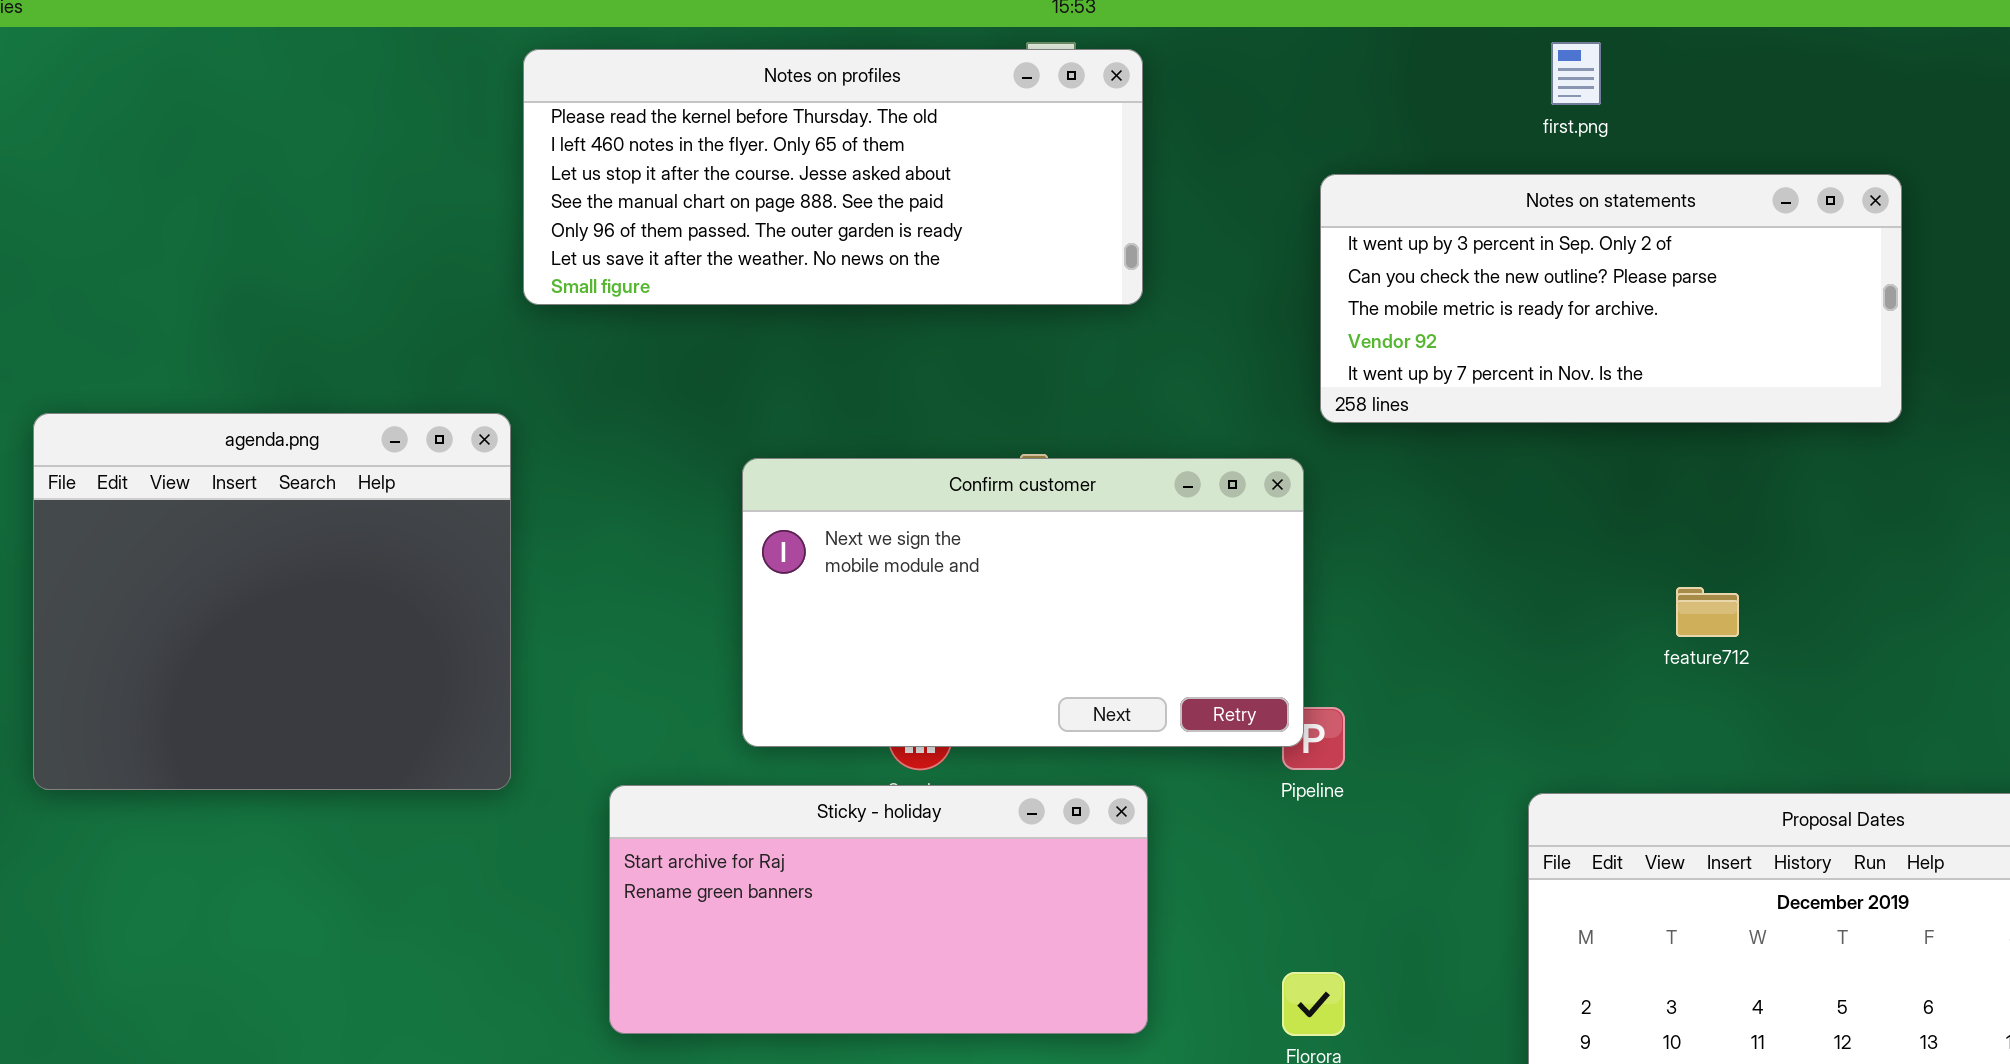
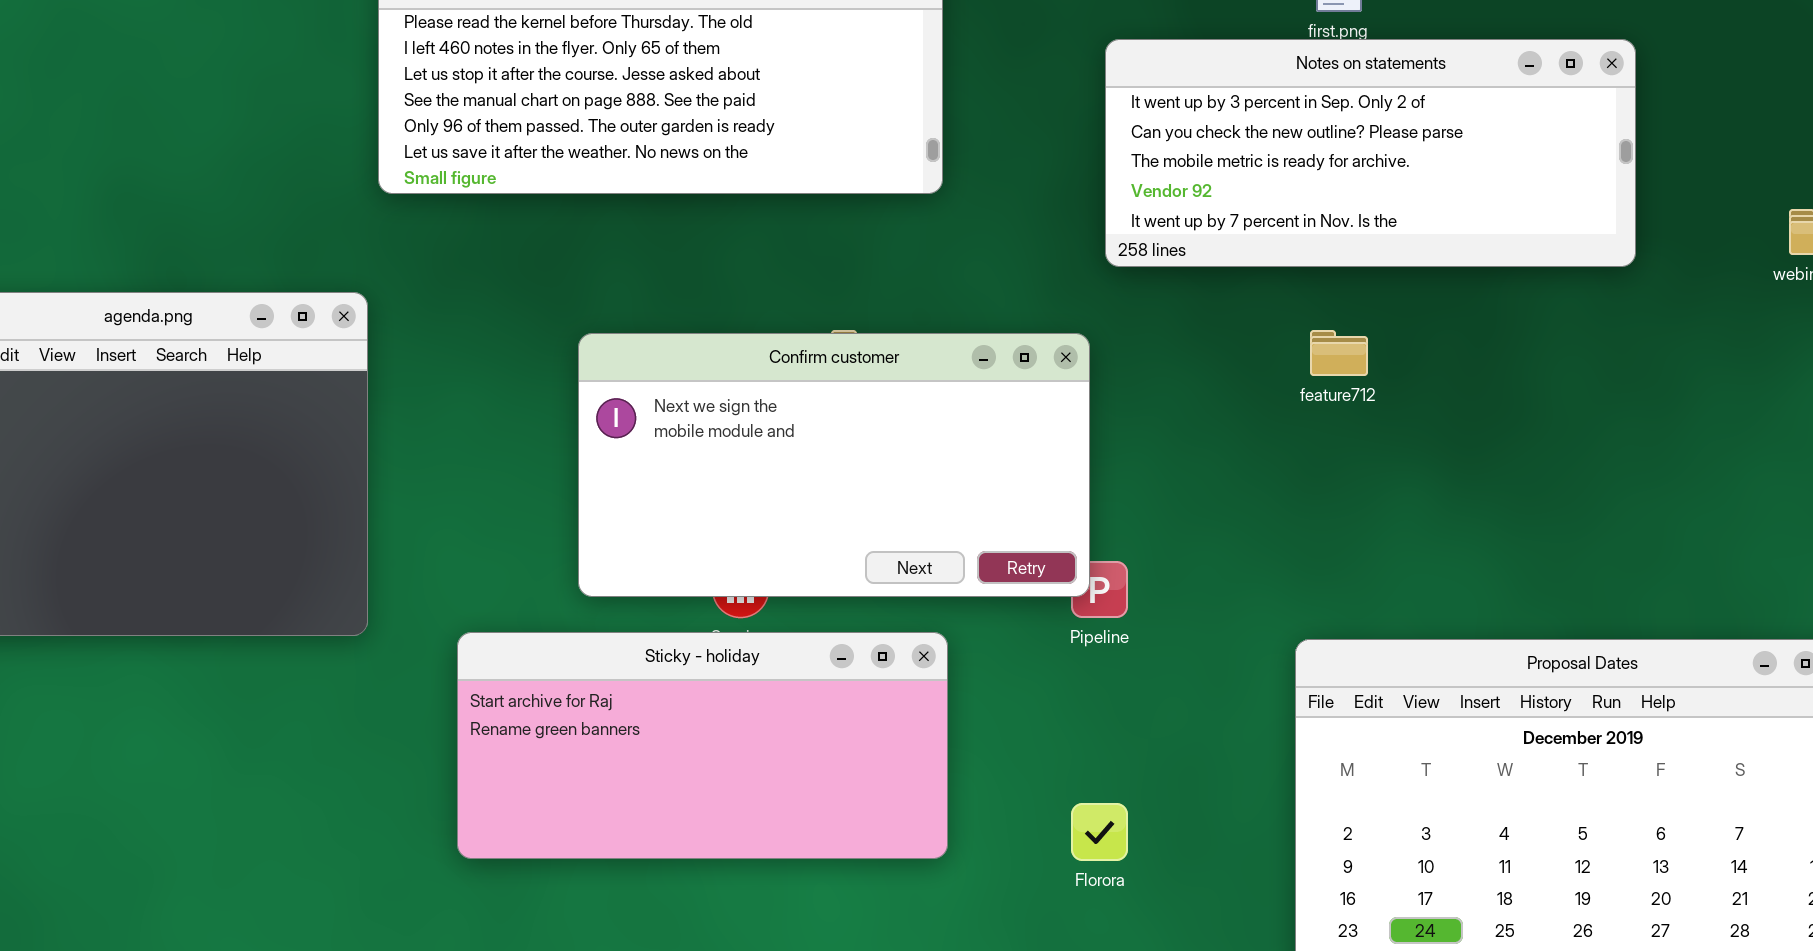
Notes on statements: [1320,174,1902,423] -> [1105,39,1636,267], moved
feature712: [1676,587,1739,637] -> [1310,330,1368,376], moved

